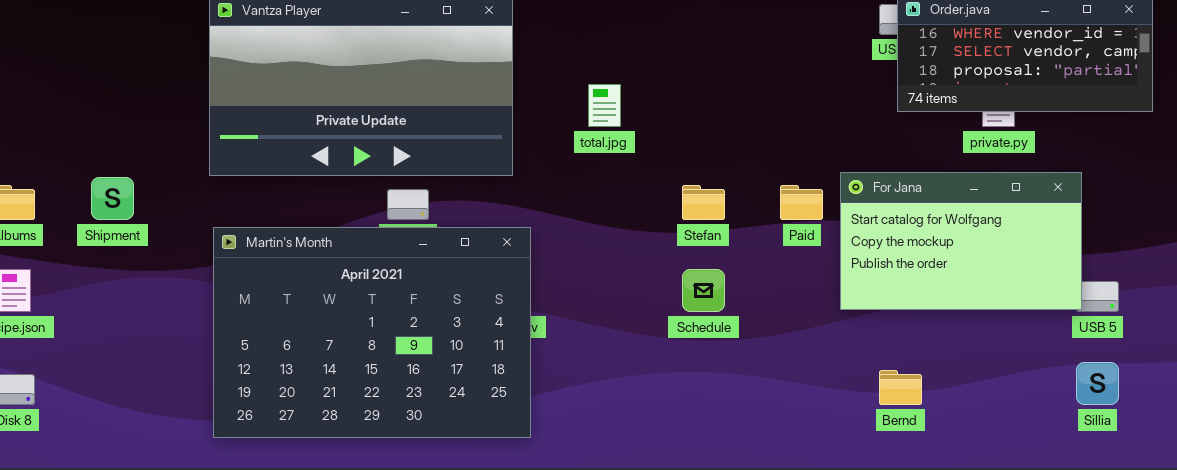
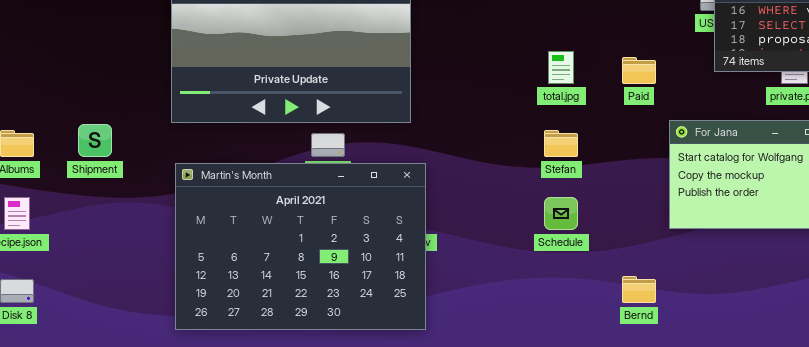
total.jpg: [588,84,621,127] -> [548,51,574,84], moved
Paid: [780,185,823,220] -> [622,57,656,84], moved
Bernd: [879,370,922,405] -> [622,276,656,303], moved

